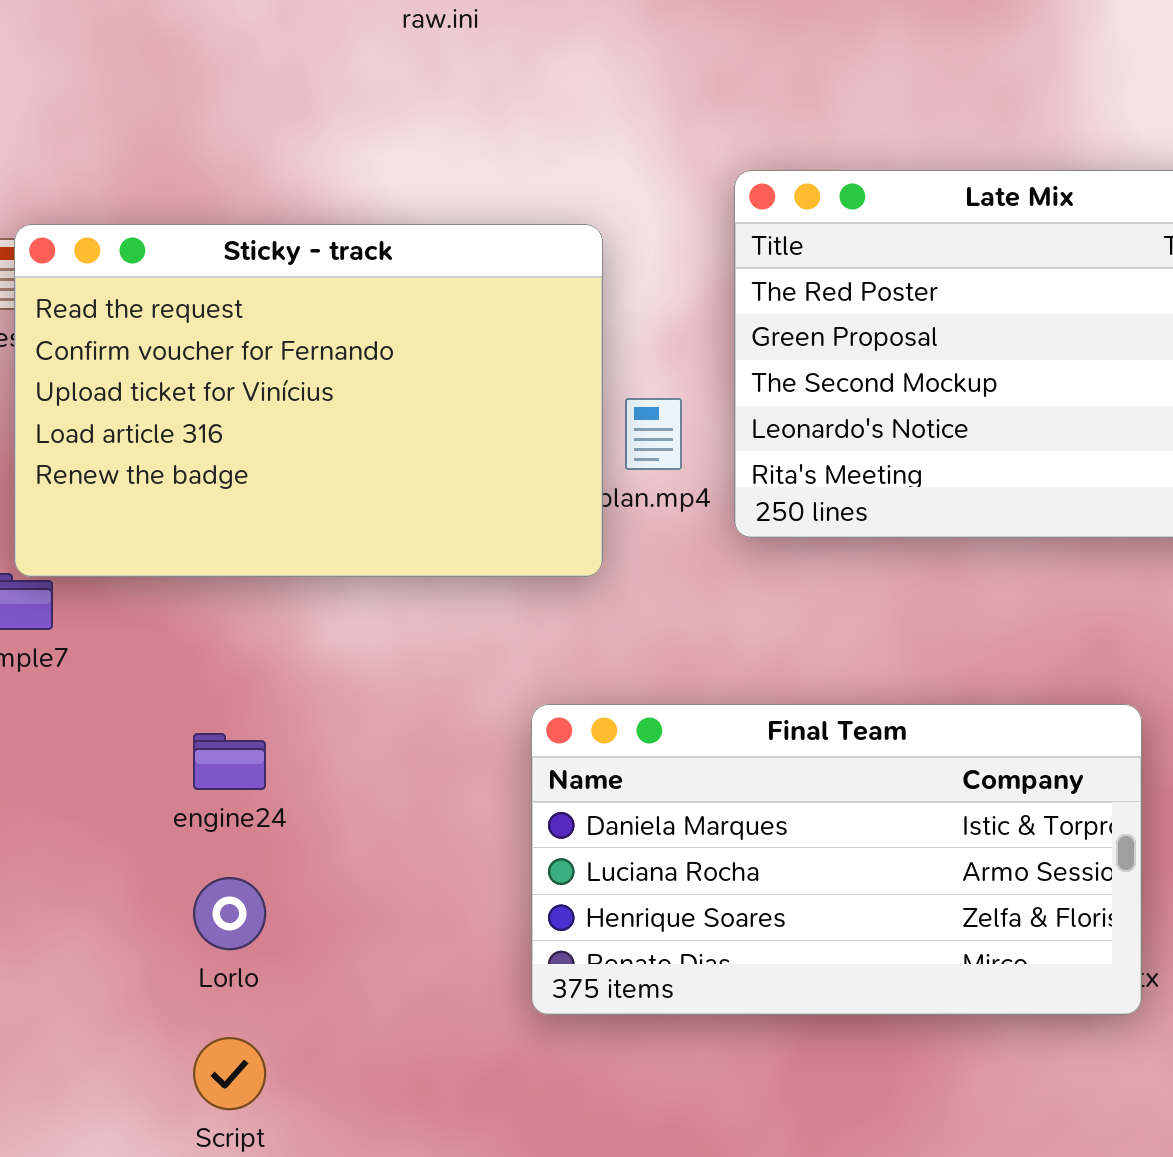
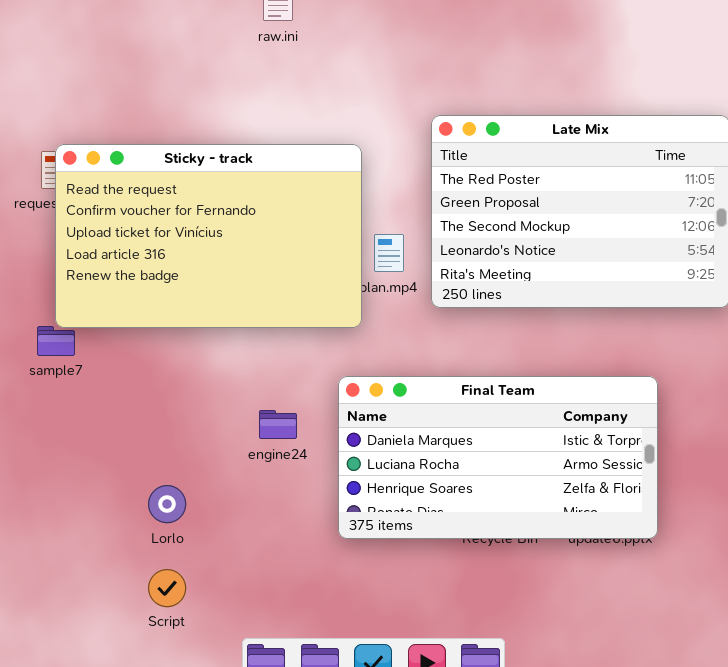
Final Team: [531,704,1142,1015] -> [338,376,658,539], moved
engine24: [193,733,266,790] -> [259,410,297,439], moved

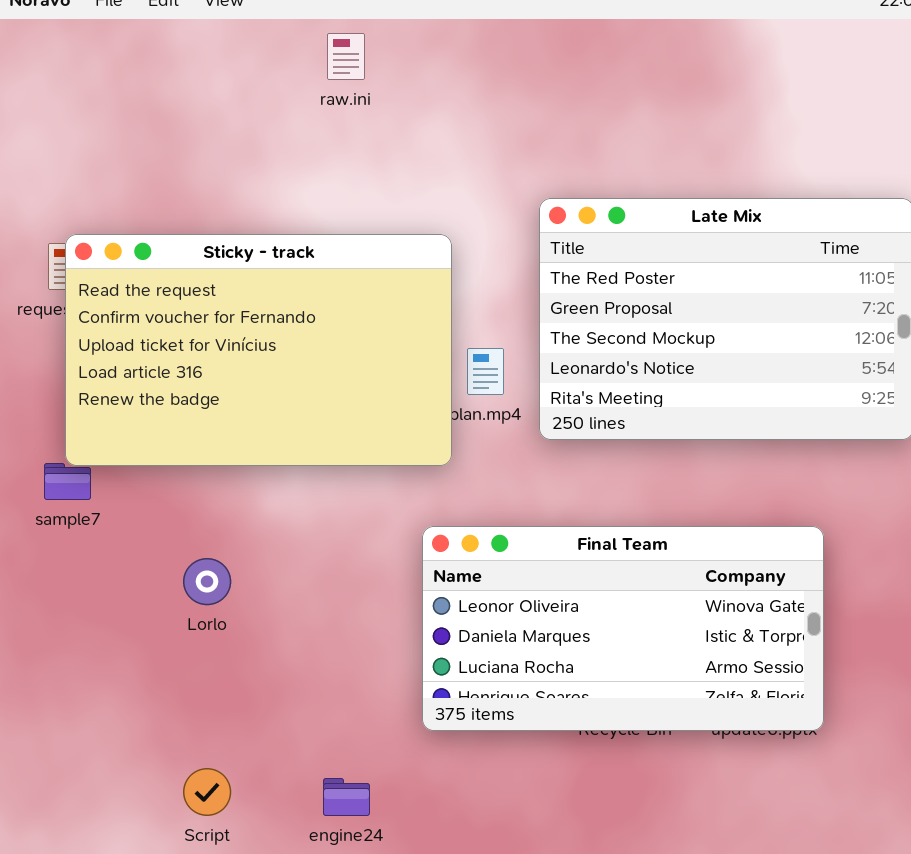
Final Team: [338,376,658,539] -> [422,526,824,731], scrolled up 1 row
engine24: [259,410,297,439] -> [323,778,370,816], moved
Lorlo: [148,485,186,523] -> [183,558,231,605], moved

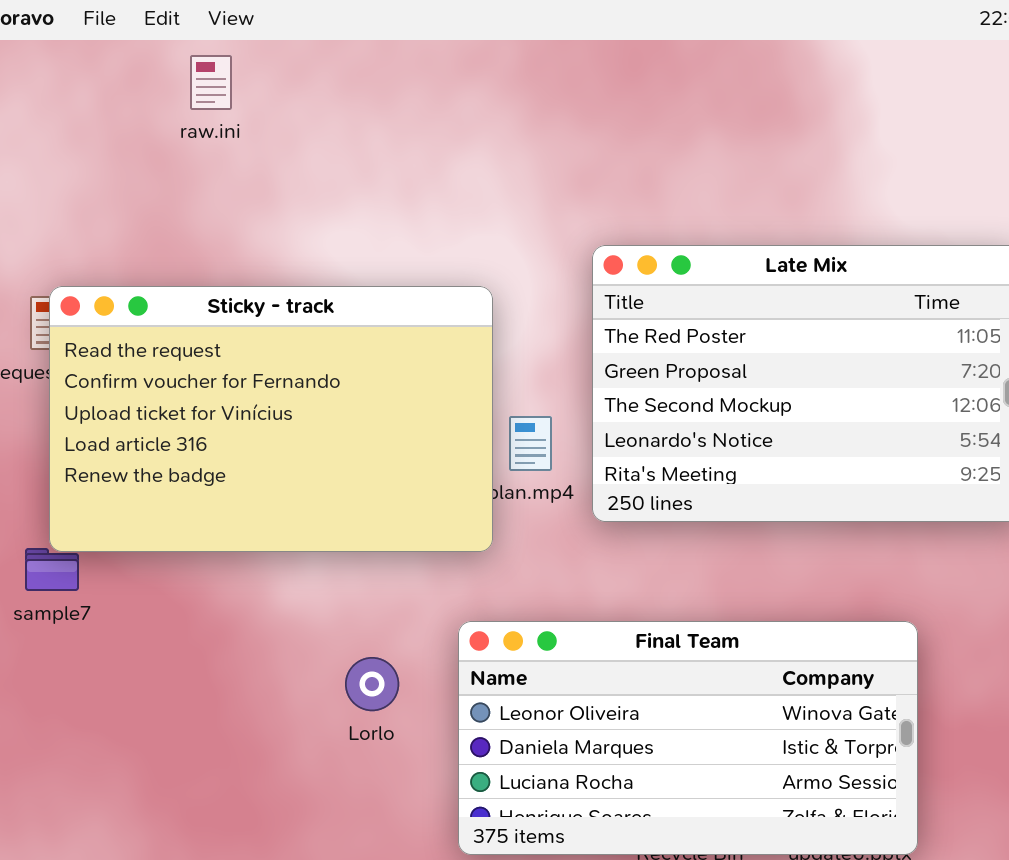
raw.ini: [327,33,365,80] -> [190,55,232,110], moved
Lorlo: [183,558,231,605] -> [345,657,399,711], moved

